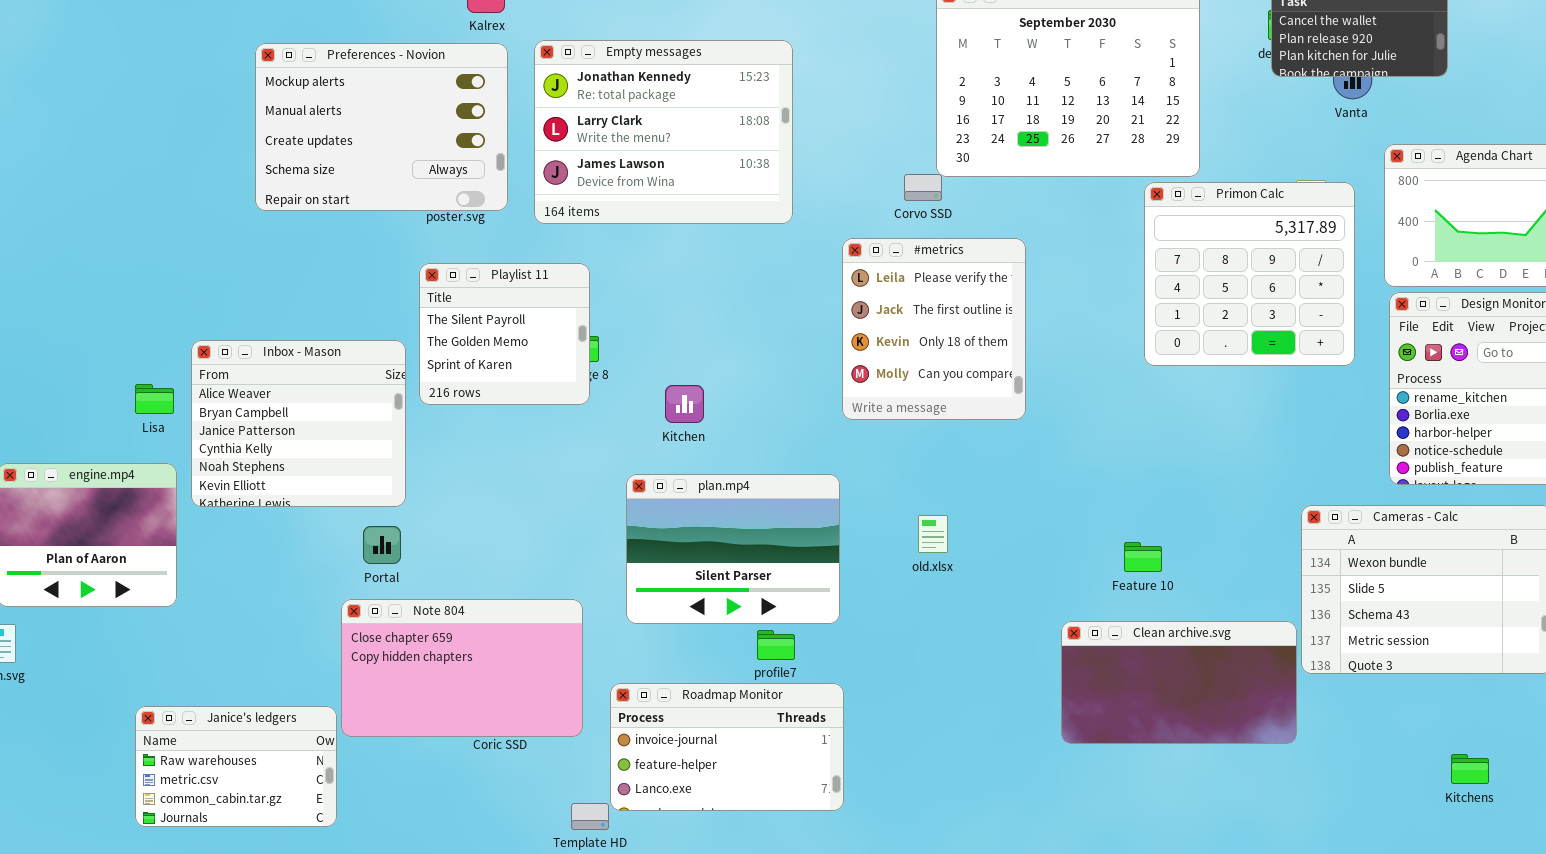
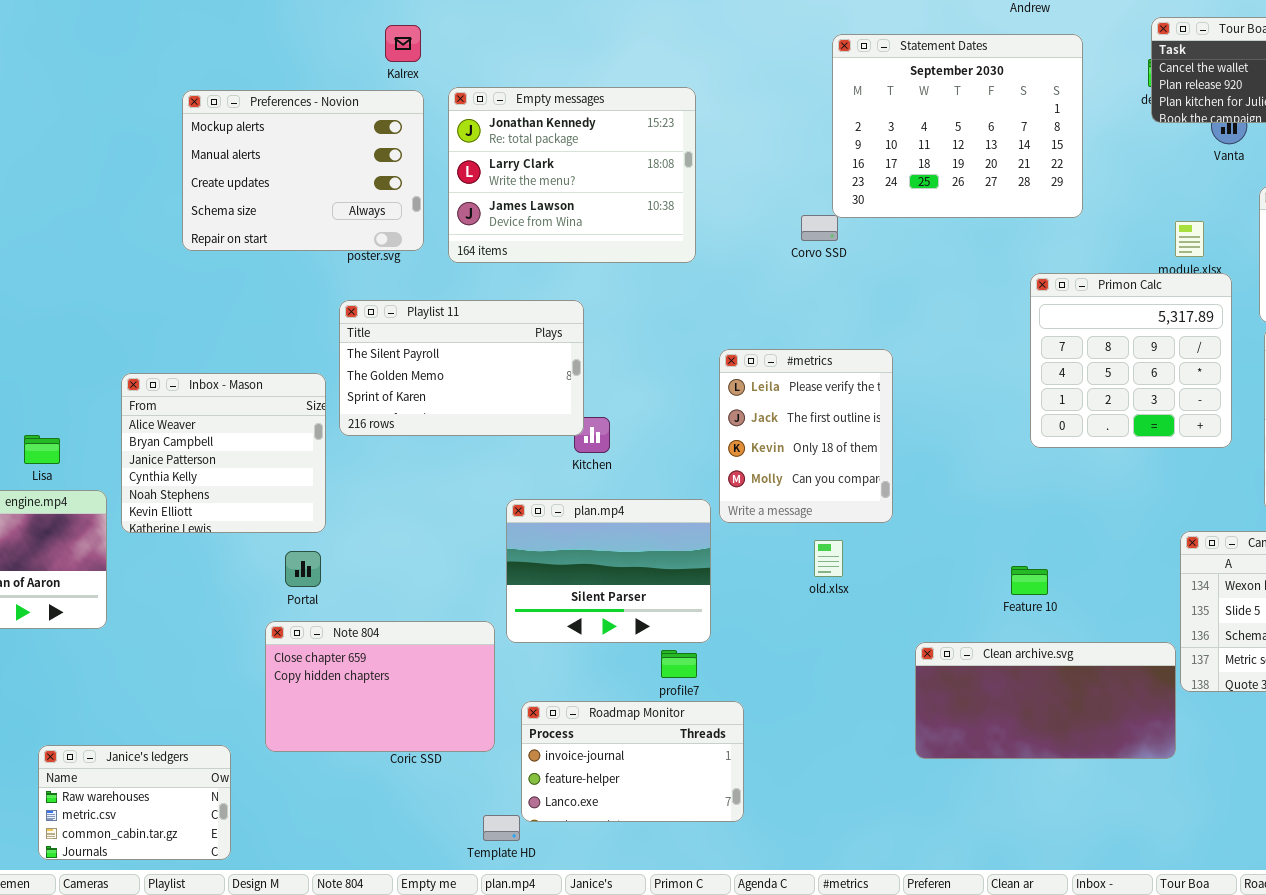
Primon Calc: [1144,182,1355,366] -> [1030,273,1232,448], moved
#metrics: [842,238,1026,420] -> [719,349,893,523], moved
Playlist 11: [419,263,590,405] -> [339,300,584,436], resized
Lisa: [135,384,174,414] -> [24,435,60,464], moved
plan.mp4: [626,474,840,624] -> [506,499,711,643], moved
Clean archive.svg: [1061,621,1297,744] -> [915,642,1176,759], resized
Janice's ledgers: [135,706,337,827] -> [38,745,231,860], moved

